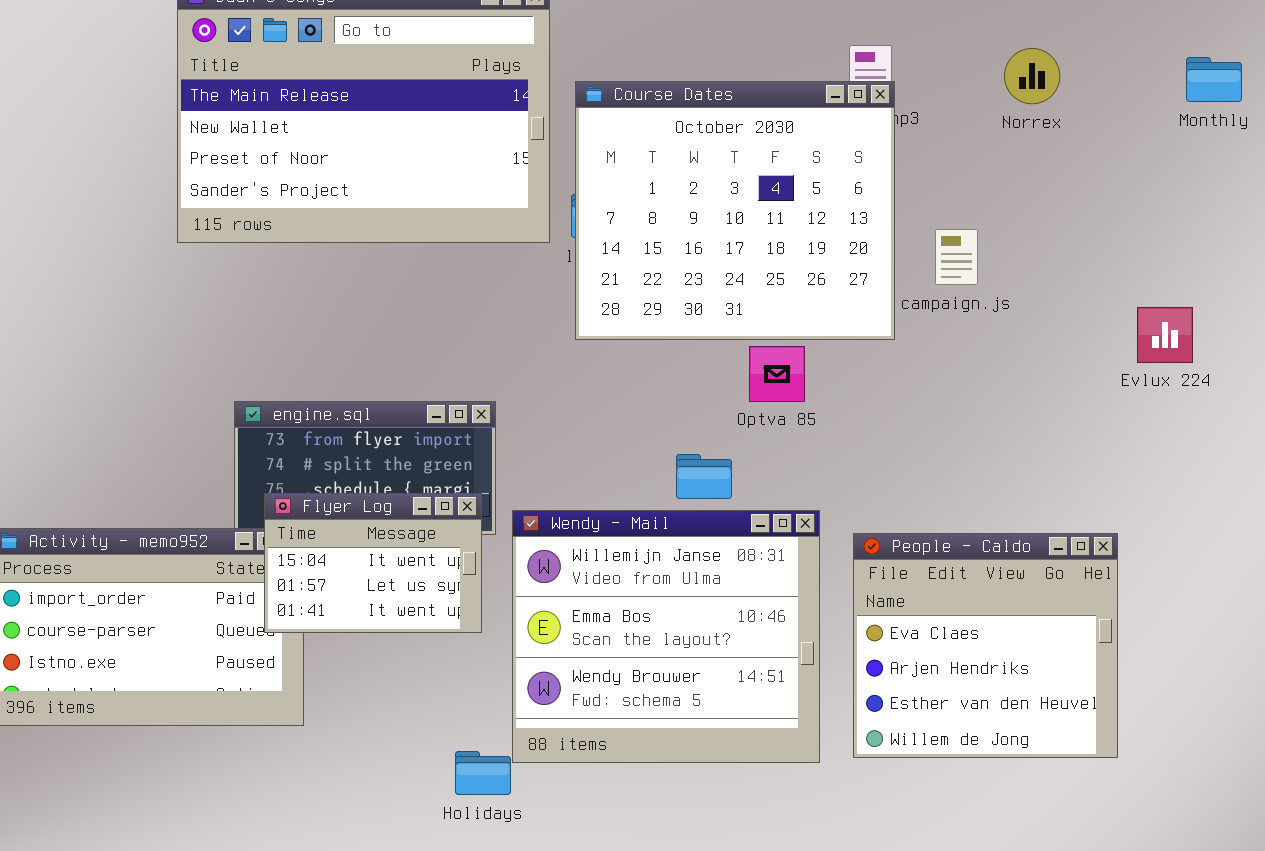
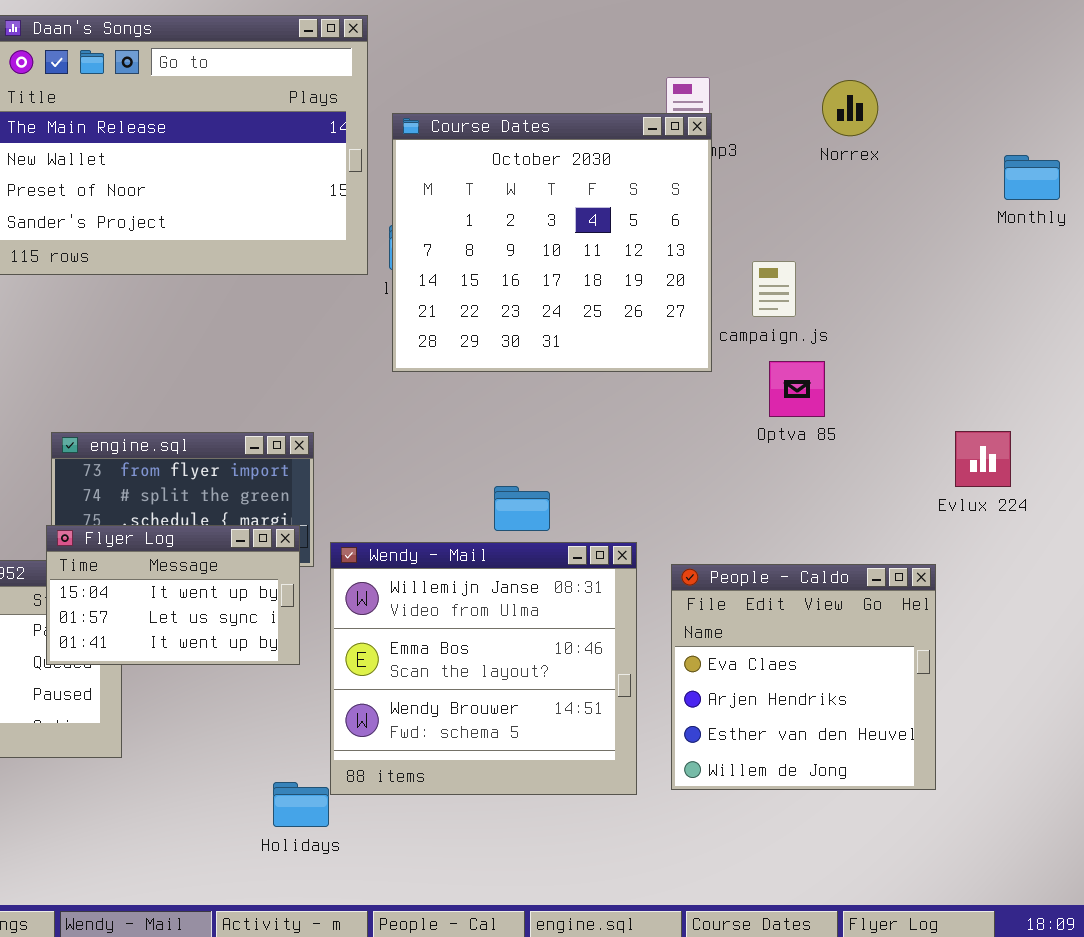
Monthly: [1186,57,1242,102] -> [1004,155,1060,200], moved
Evlux 224: [1137,307,1193,363] -> [955,431,1011,487], moved
Optva 85: [749,346,805,402] -> [769,361,825,417], moved
Flyer Log: [264,493,482,633] -> [46,525,300,665], resized

